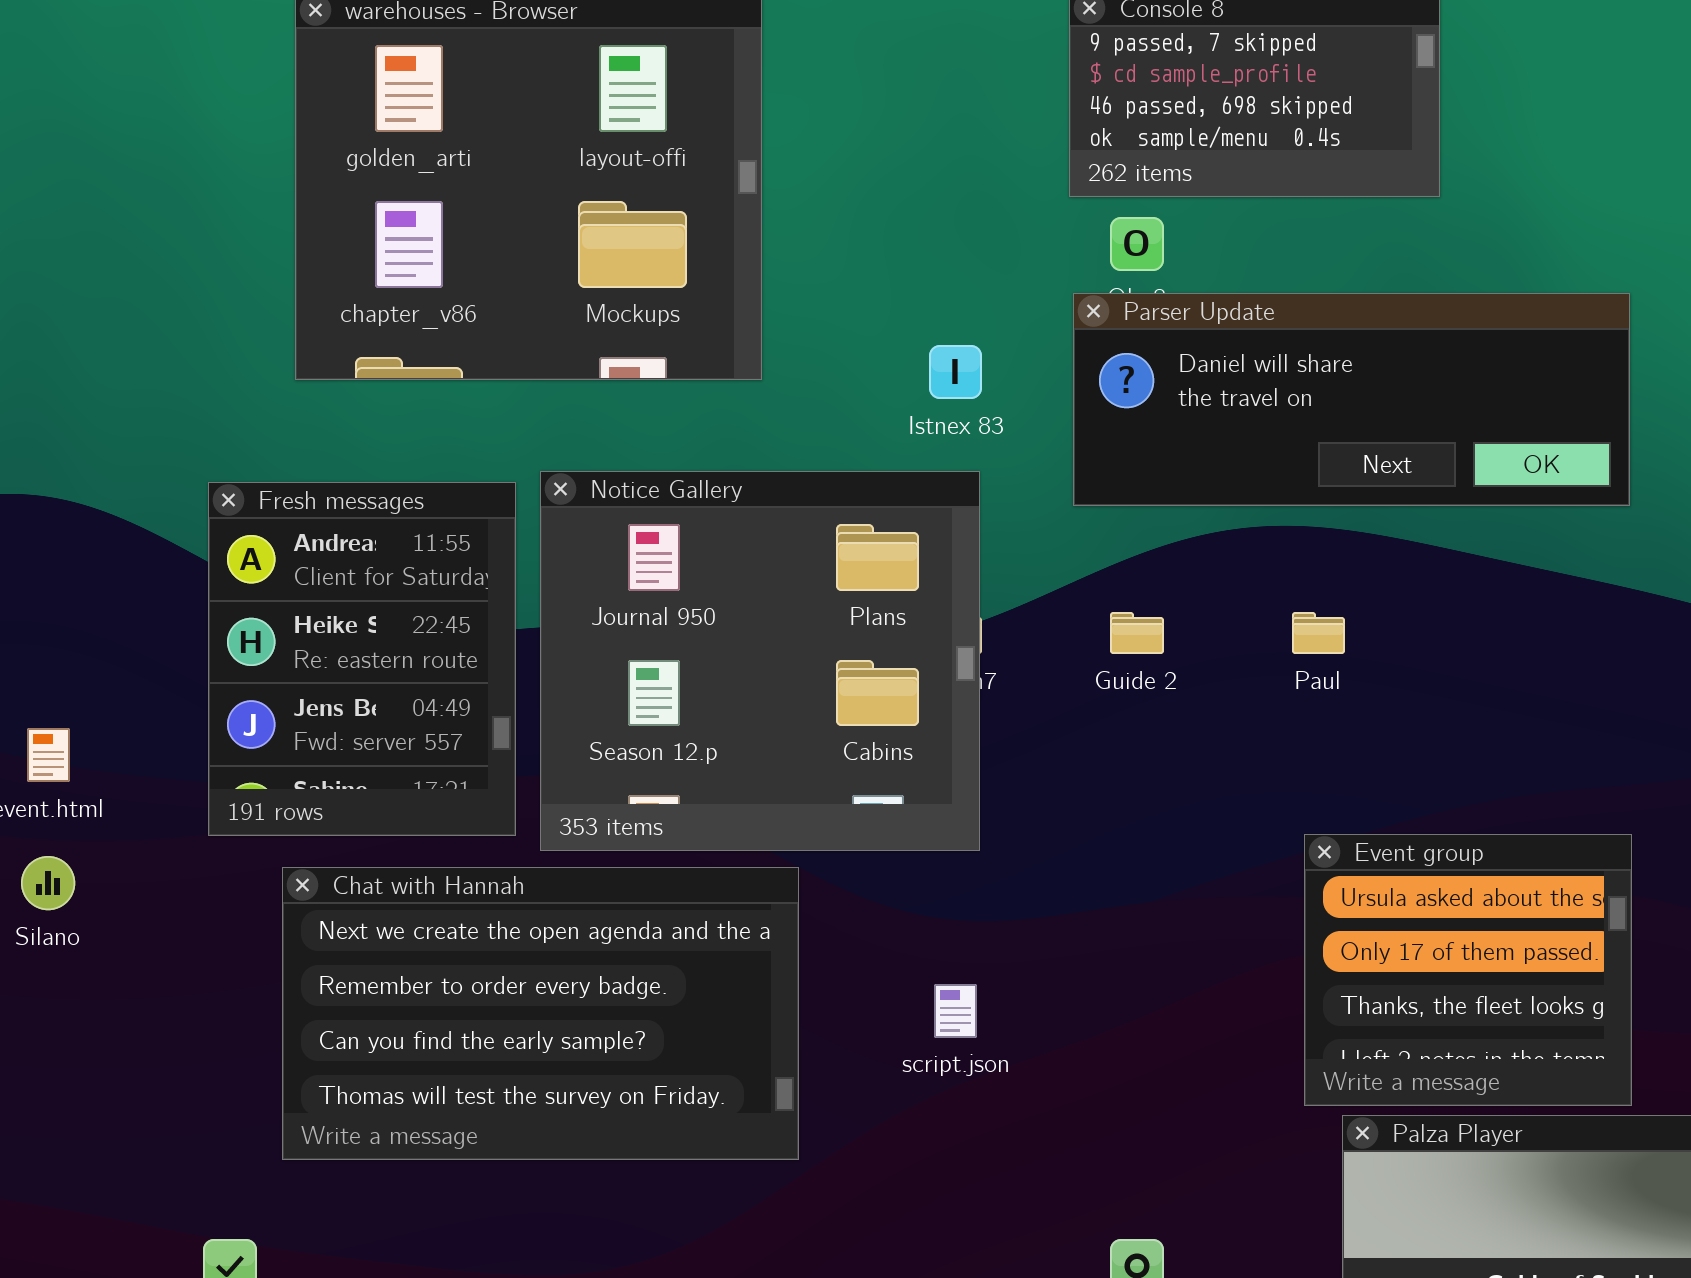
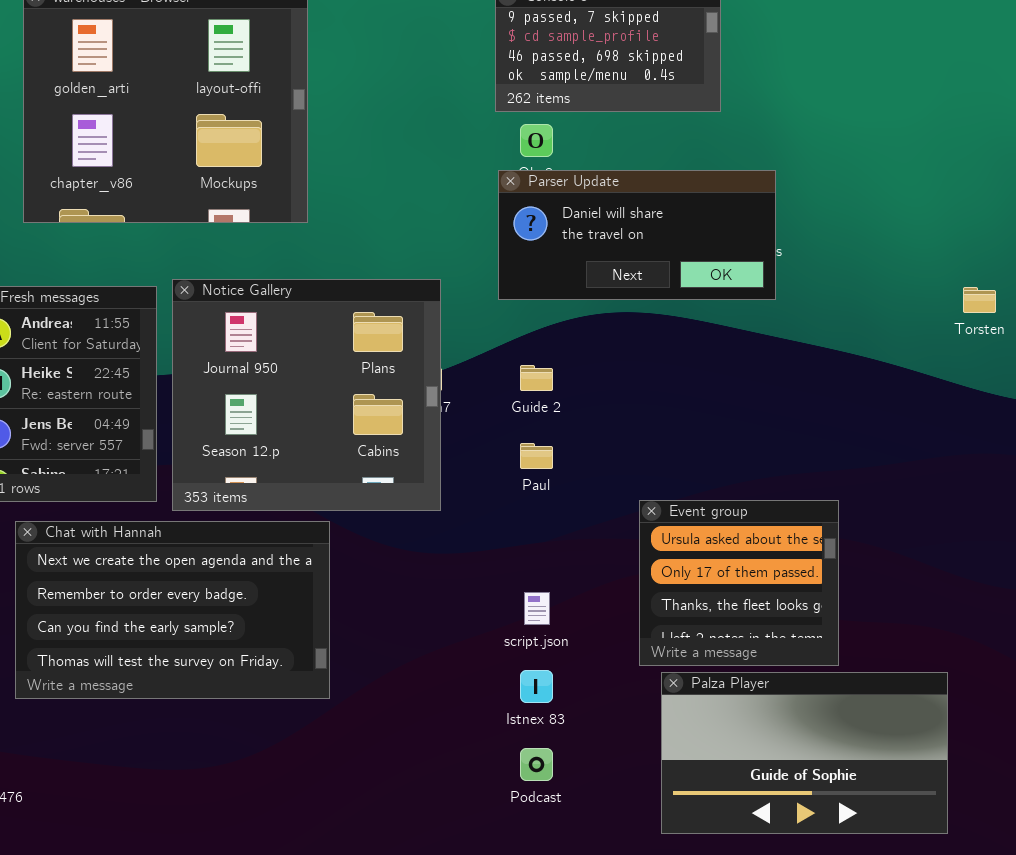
Parser Update: [1073,293,1630,506] -> [498,170,776,300], resized
Istnex 83: [929,345,982,399] -> [520,670,553,703], moved
Paul: [1292,612,1345,654] -> [520,443,553,469], moved
script.json: [934,984,977,1038] -> [524,592,550,625], moved

